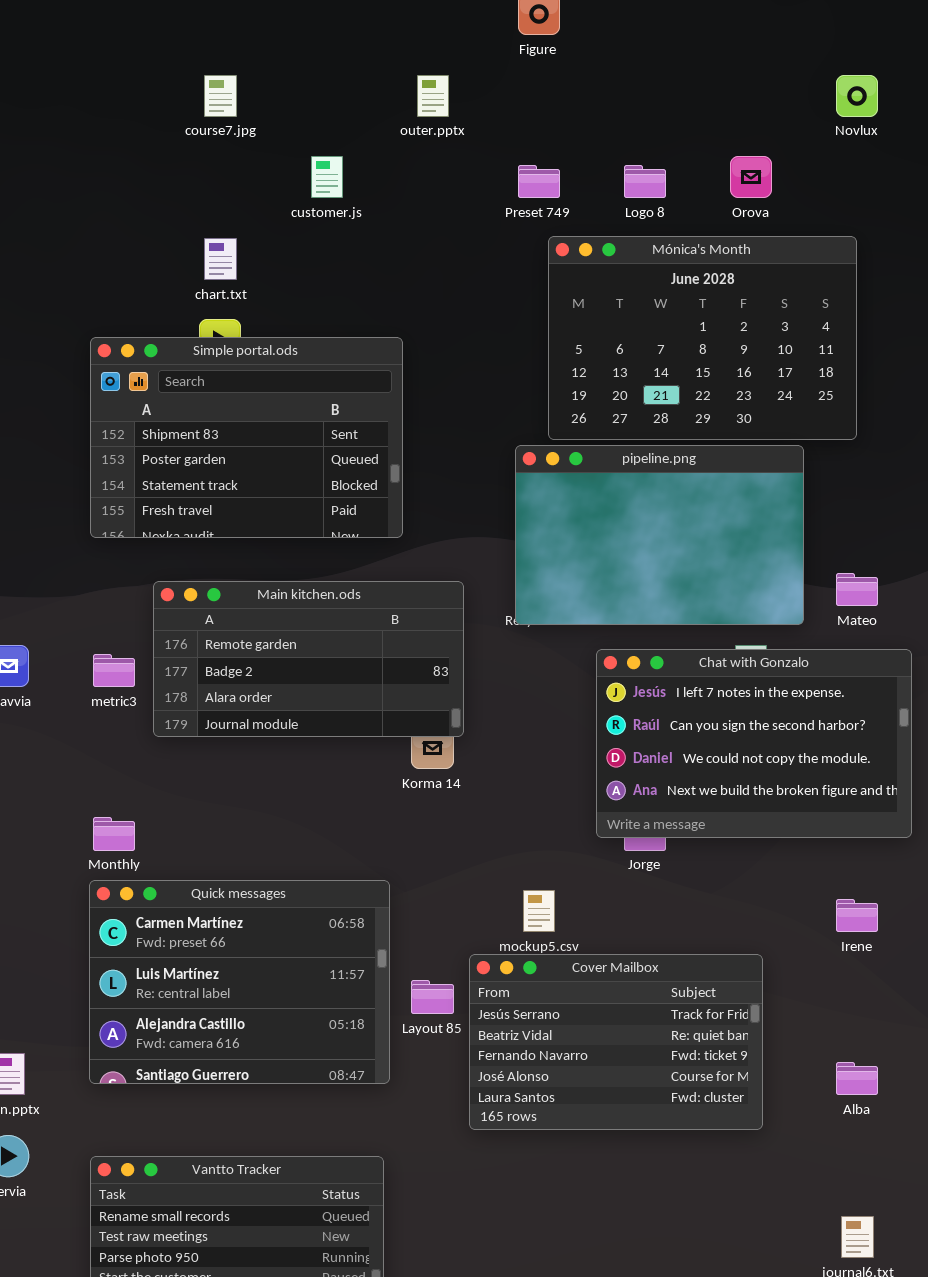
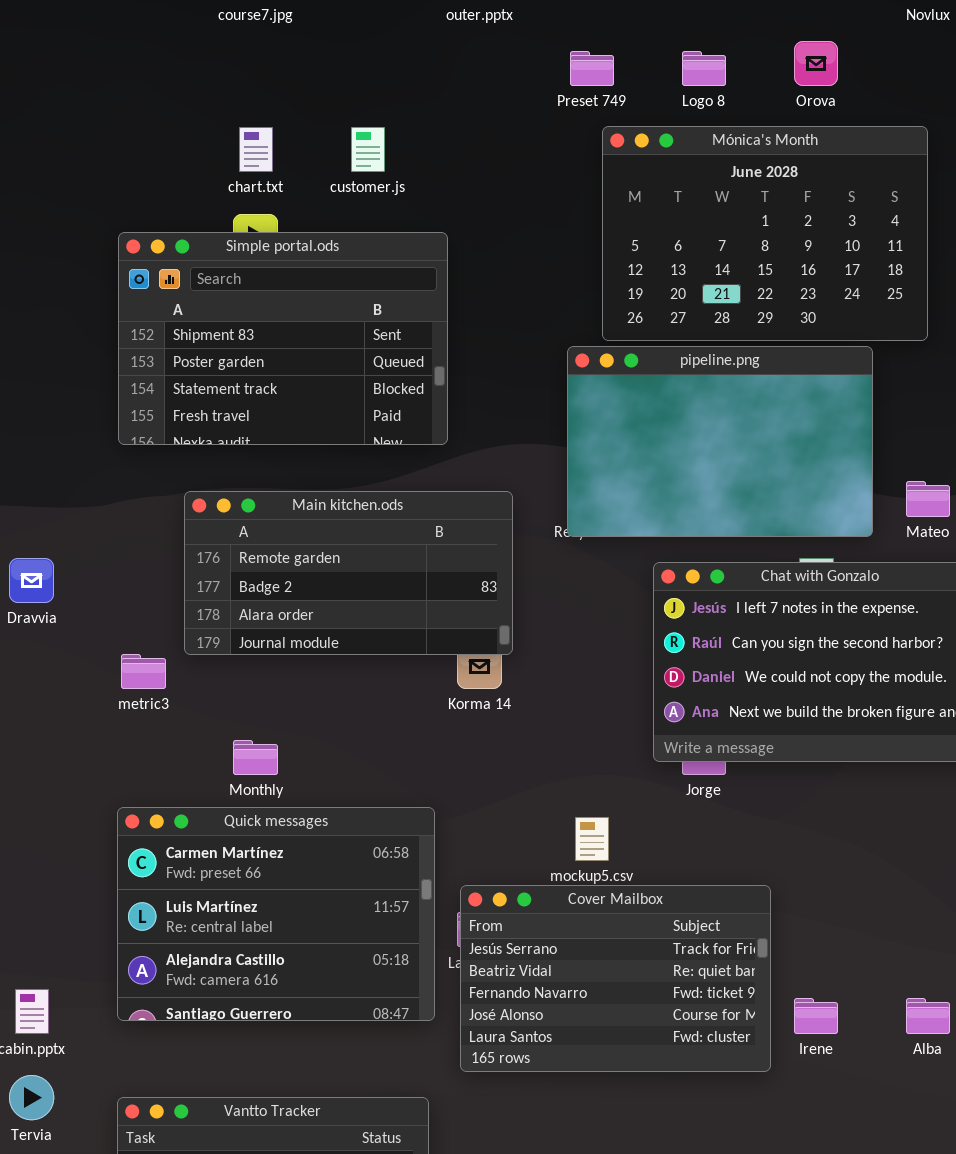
customer.js: [311,156,343,198] -> [351,127,385,172], moved
metric3: [93,654,135,687] -> [121,654,166,689], moved
Monthly: [93,817,135,851] -> [233,740,278,775], moved
Irene: [836,899,878,932] -> [794,998,838,1034], moved
Cover Mailbox: [469,954,763,1130] -> [460,885,771,1072], moved

